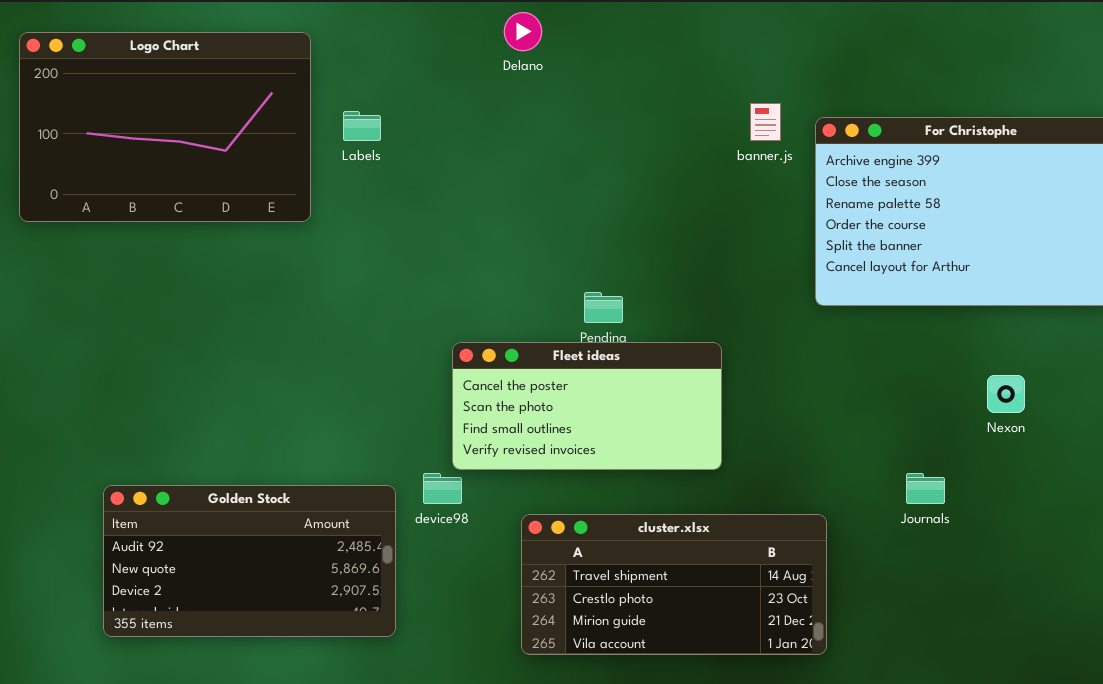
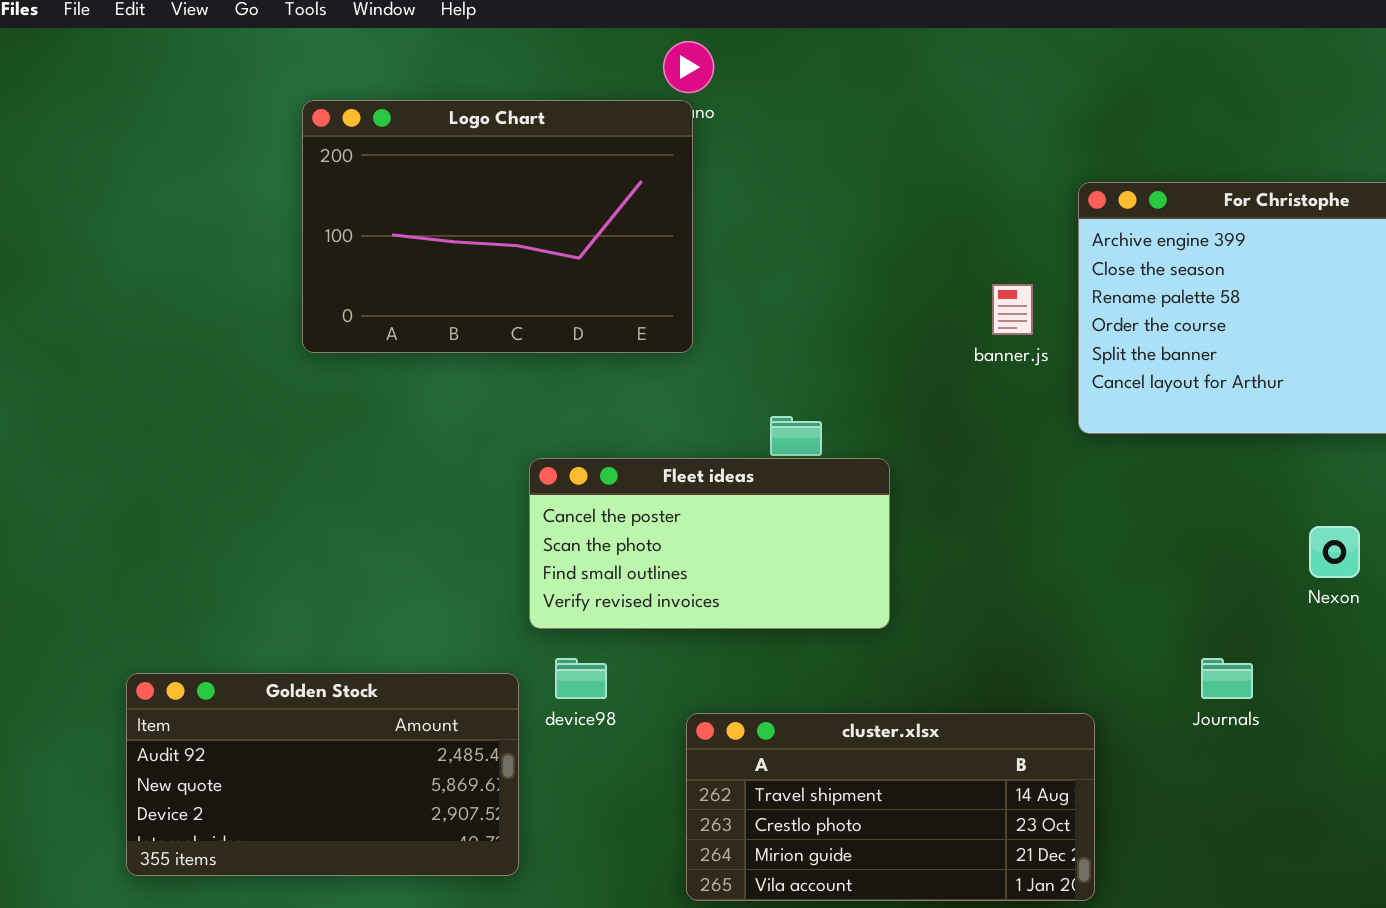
Logo Chart: [19,32,311,222] -> [302,100,693,353], moved
banner.js: [750,103,781,141] -> [992,284,1033,335], moved
Fleet ideas: [452,342,722,470] -> [529,458,890,629], moved

